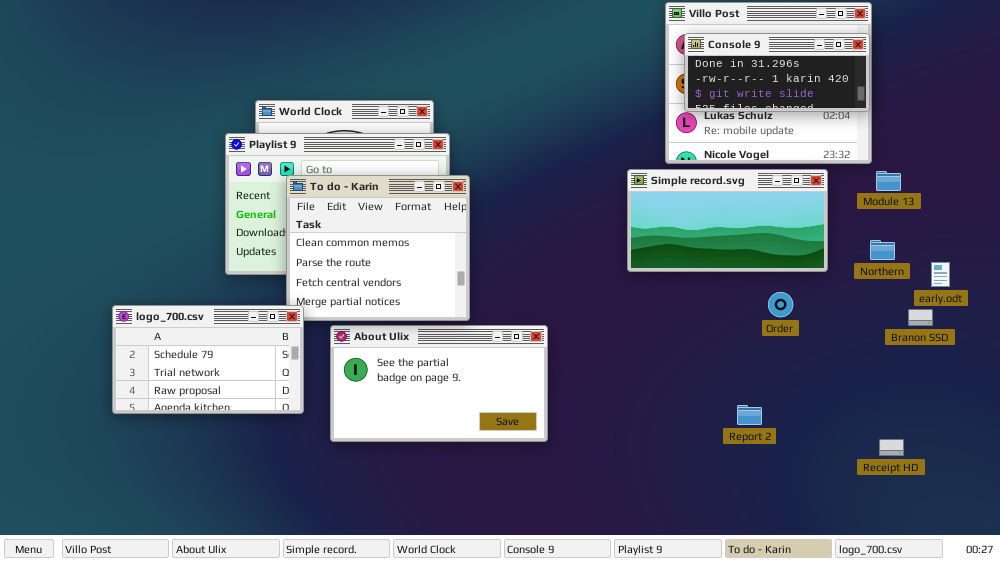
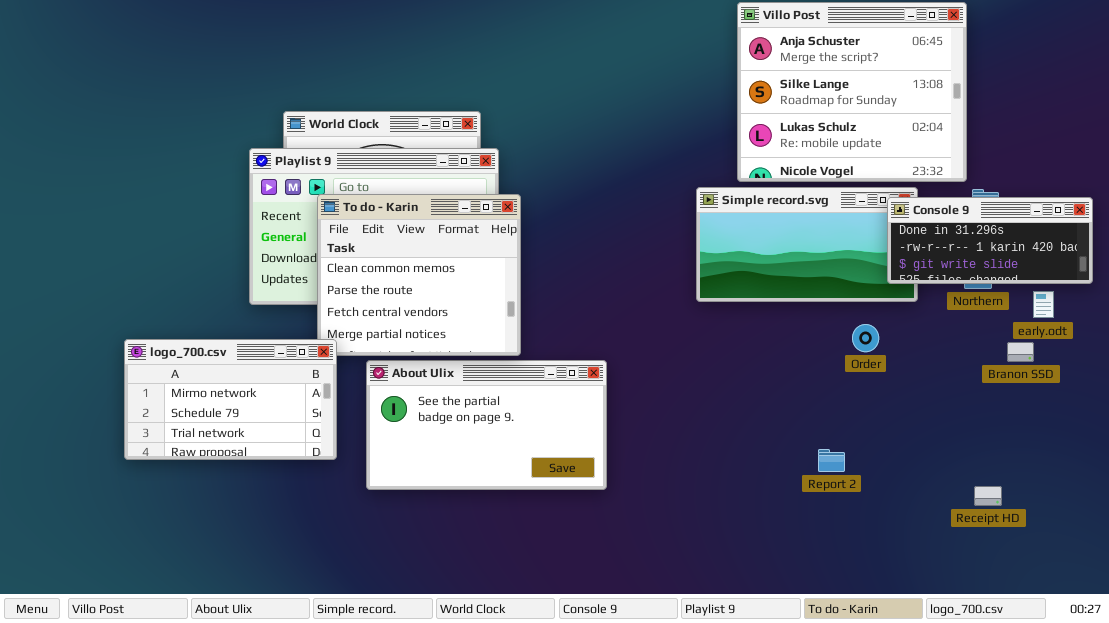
Console 9: [684,33,870,112] -> [887,197,1093,284], moved
logo_700.csv: [112,305,304,414] -> [124,339,337,460], scrolled up 1 row

